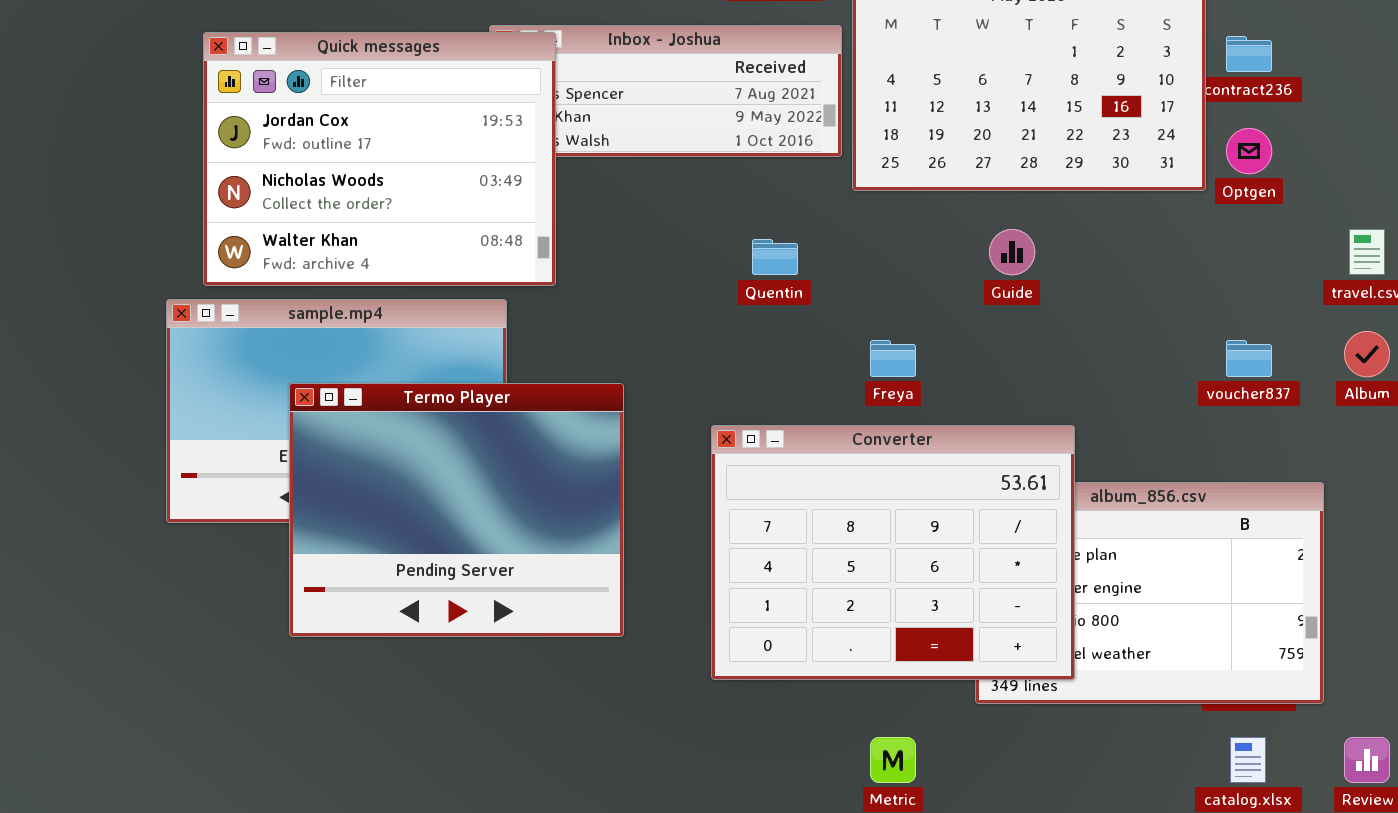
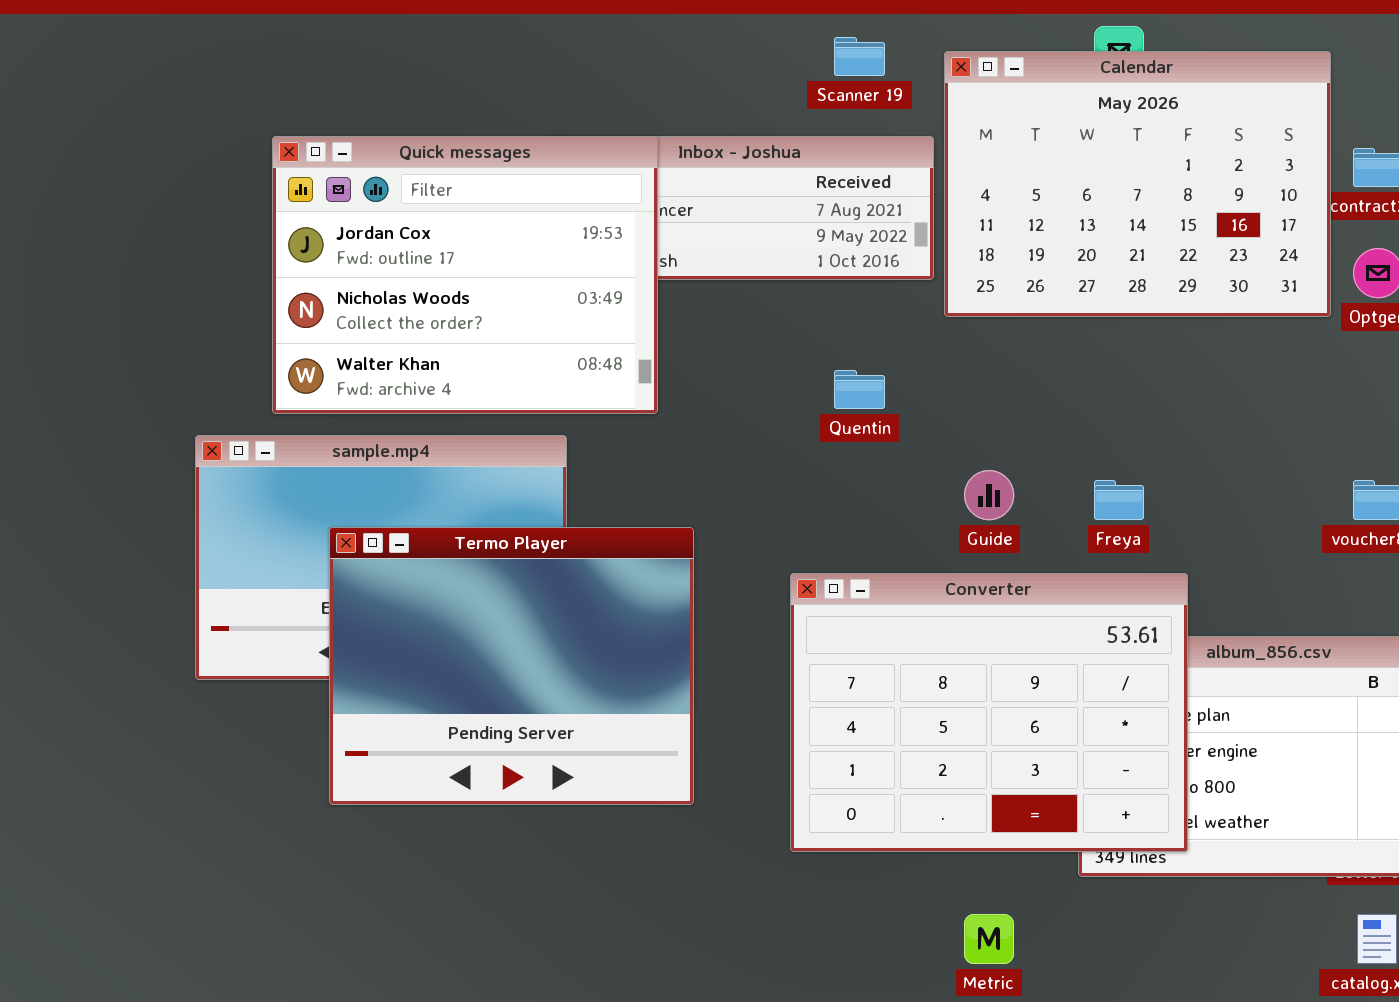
Quick messages: [203,32,556,286] -> [272,136,658,414], moved
Guide: [989,229,1035,275] -> [964,470,1014,520], moved
Freya: [870,340,916,377] -> [1094,480,1144,520], moved

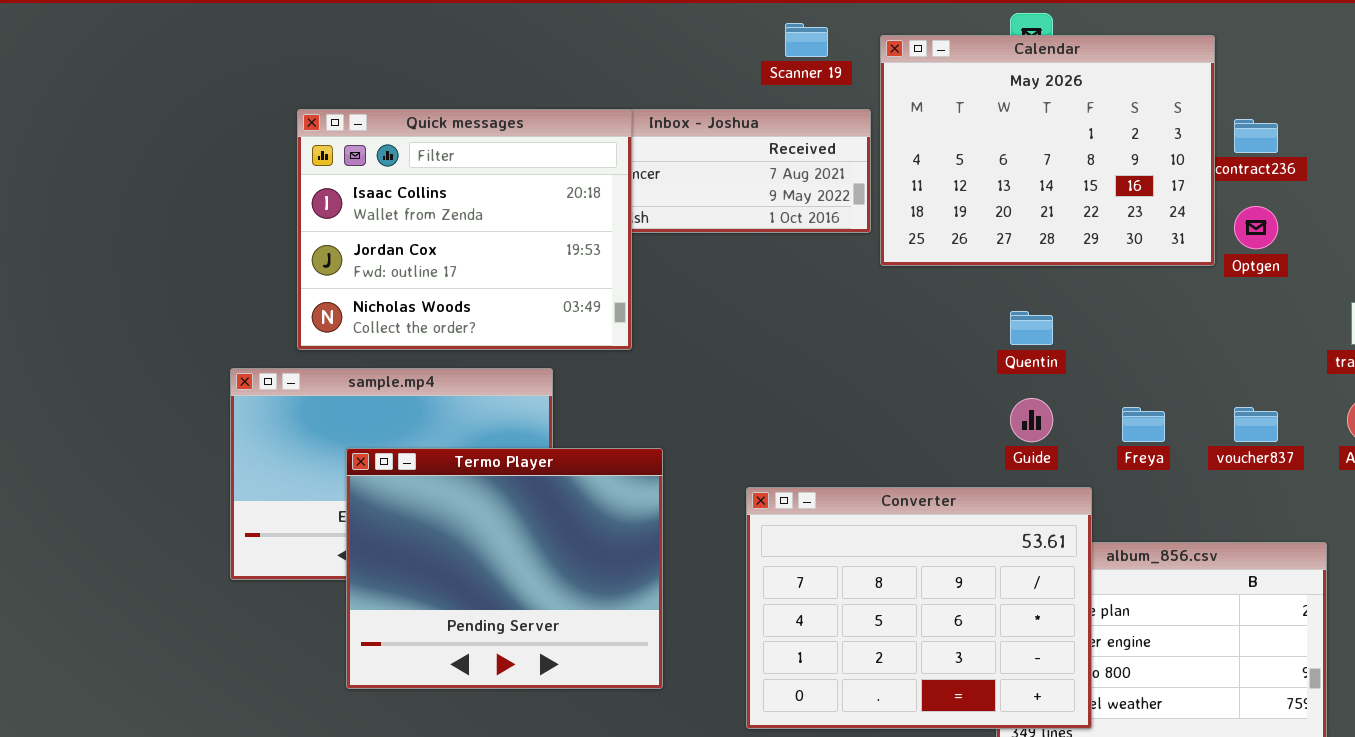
Quick messages: [272,136,658,414] -> [297,109,632,350], scrolled up 1 row
Quentin: [834,370,885,409] -> [1010,311,1053,345], moved
Guide: [964,470,1014,520] -> [1010,398,1053,442], moved
Freya: [1094,480,1144,520] -> [1122,407,1165,442], moved

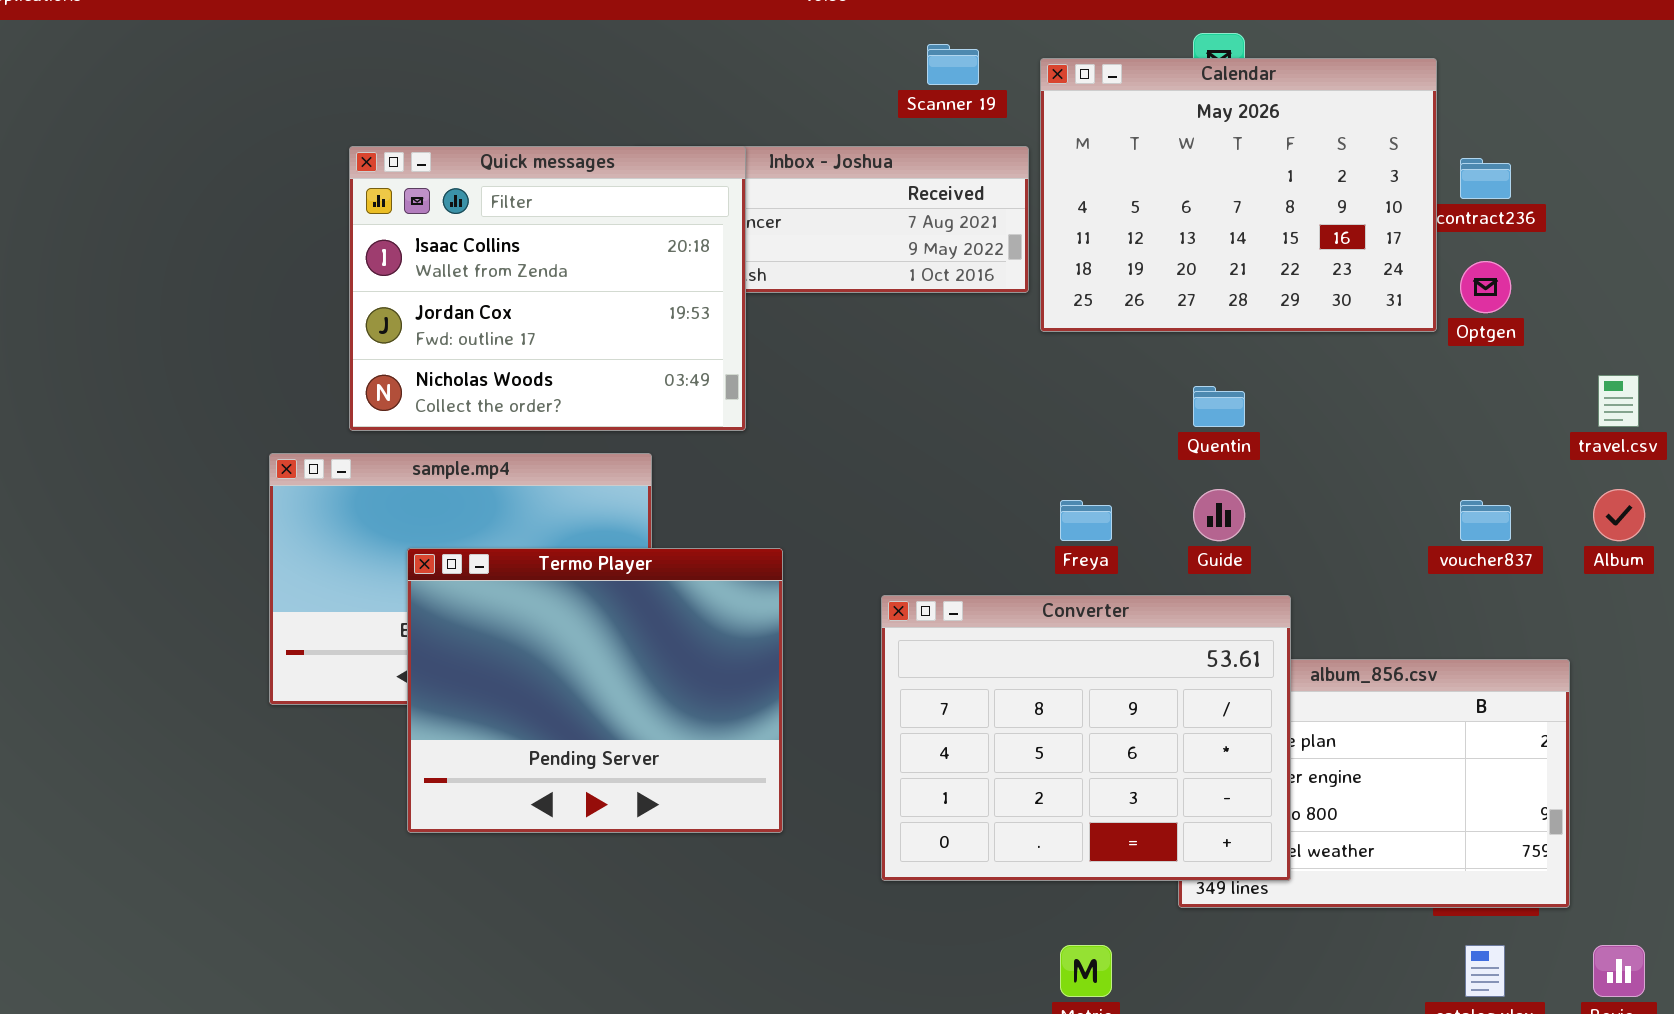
Freya: [1122,407,1165,442] -> [1060,500,1112,541], moved

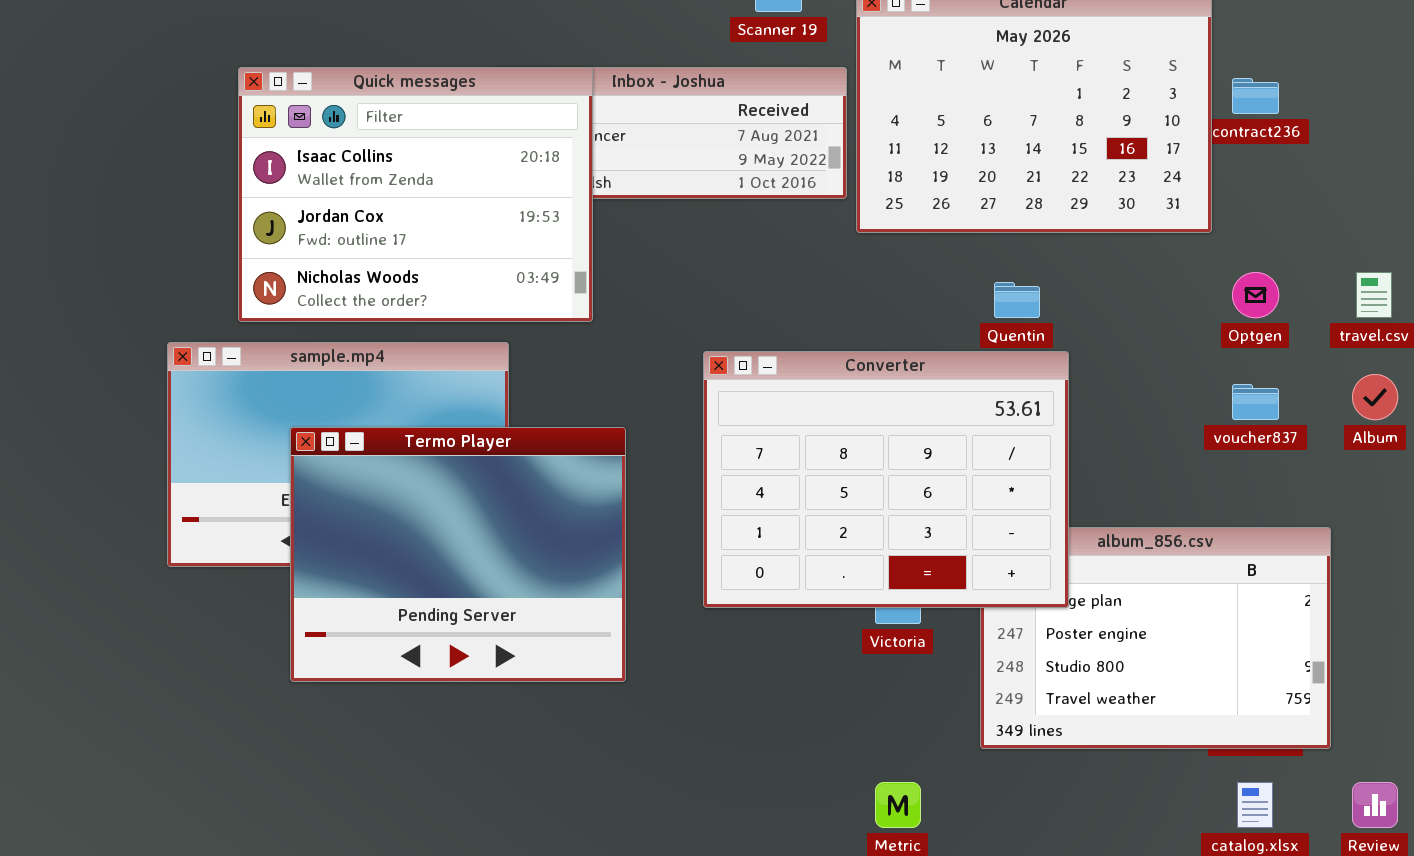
Optgen: [1460,261,1511,313] -> [1232,272,1279,318], moved
Converter: [881,595,1291,881] -> [703,351,1069,608], moved

